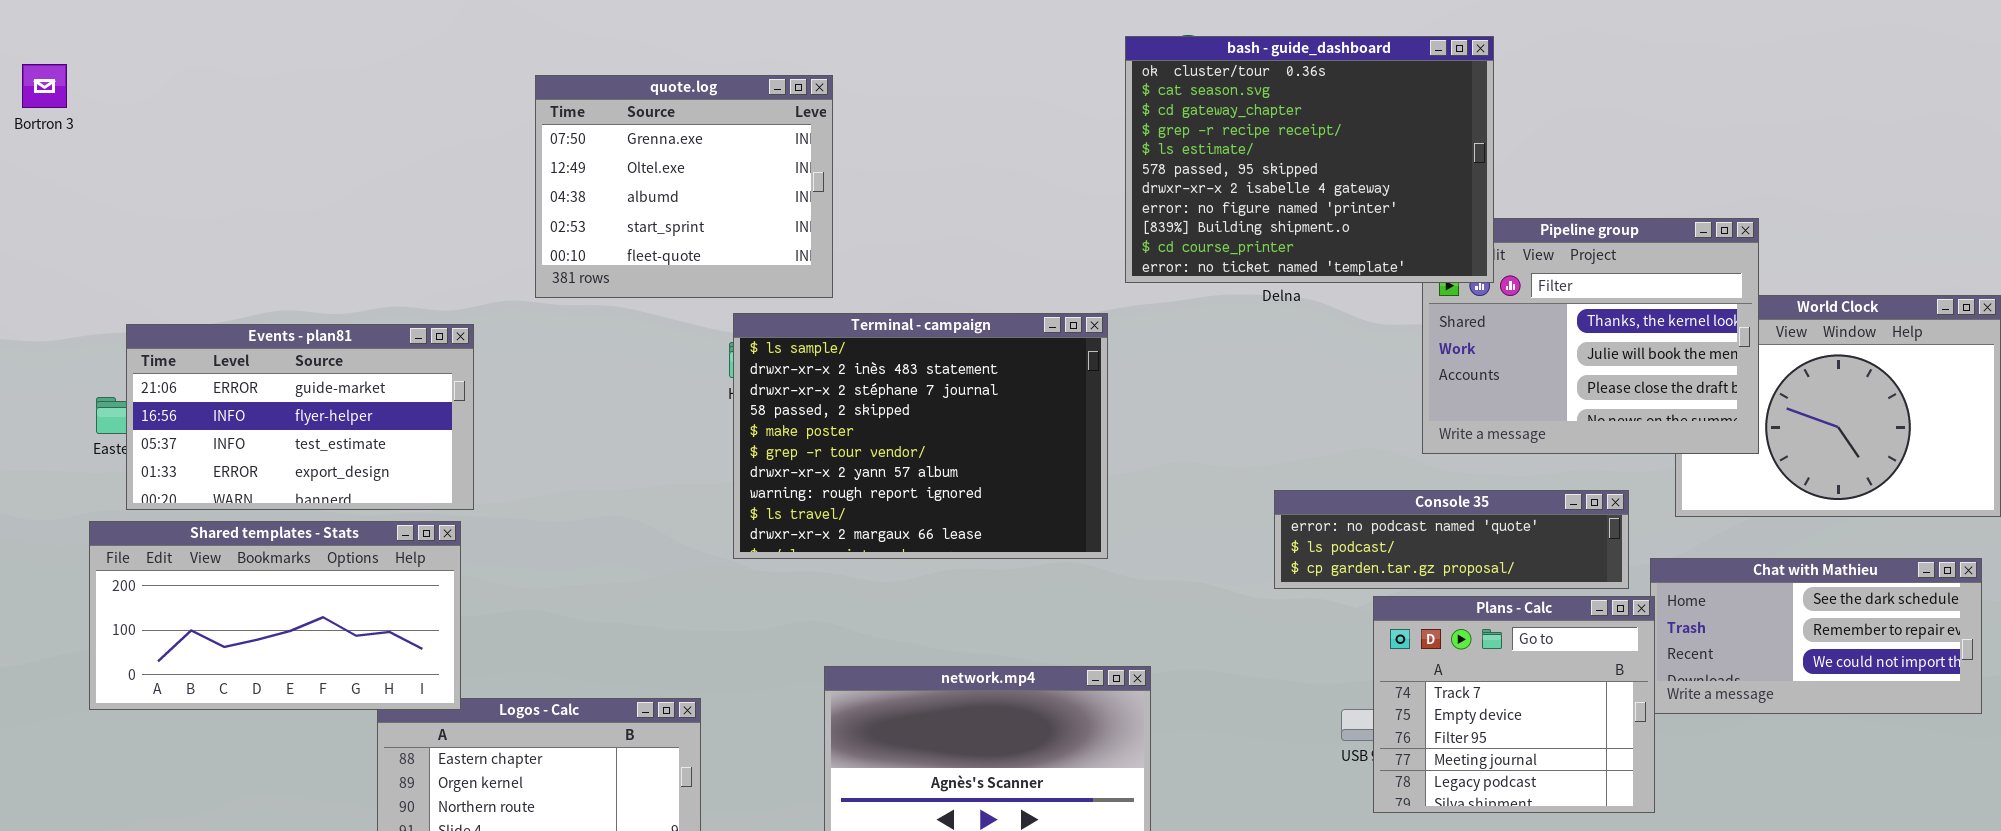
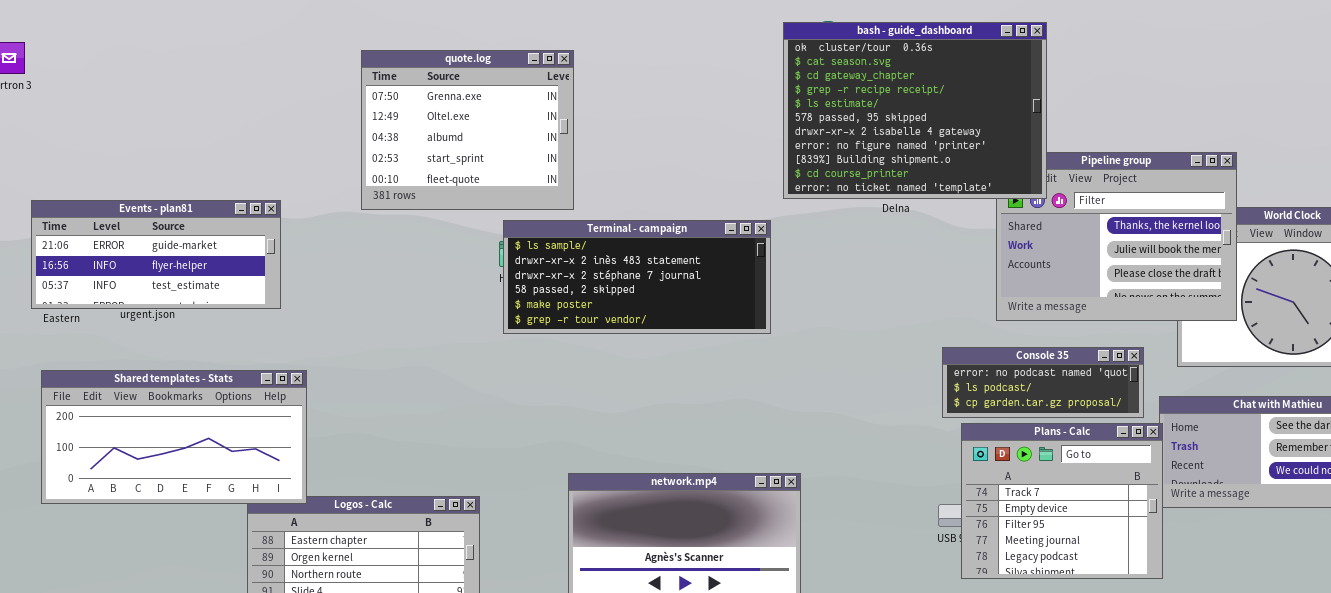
Terminal - campaign: [733,313,1108,559] -> [503,220,771,334], resized
Events - plan81: [126,324,474,510] -> [31,200,281,309], moved, resized
Console 35: [1274,490,1629,589] -> [942,347,1144,418], resized

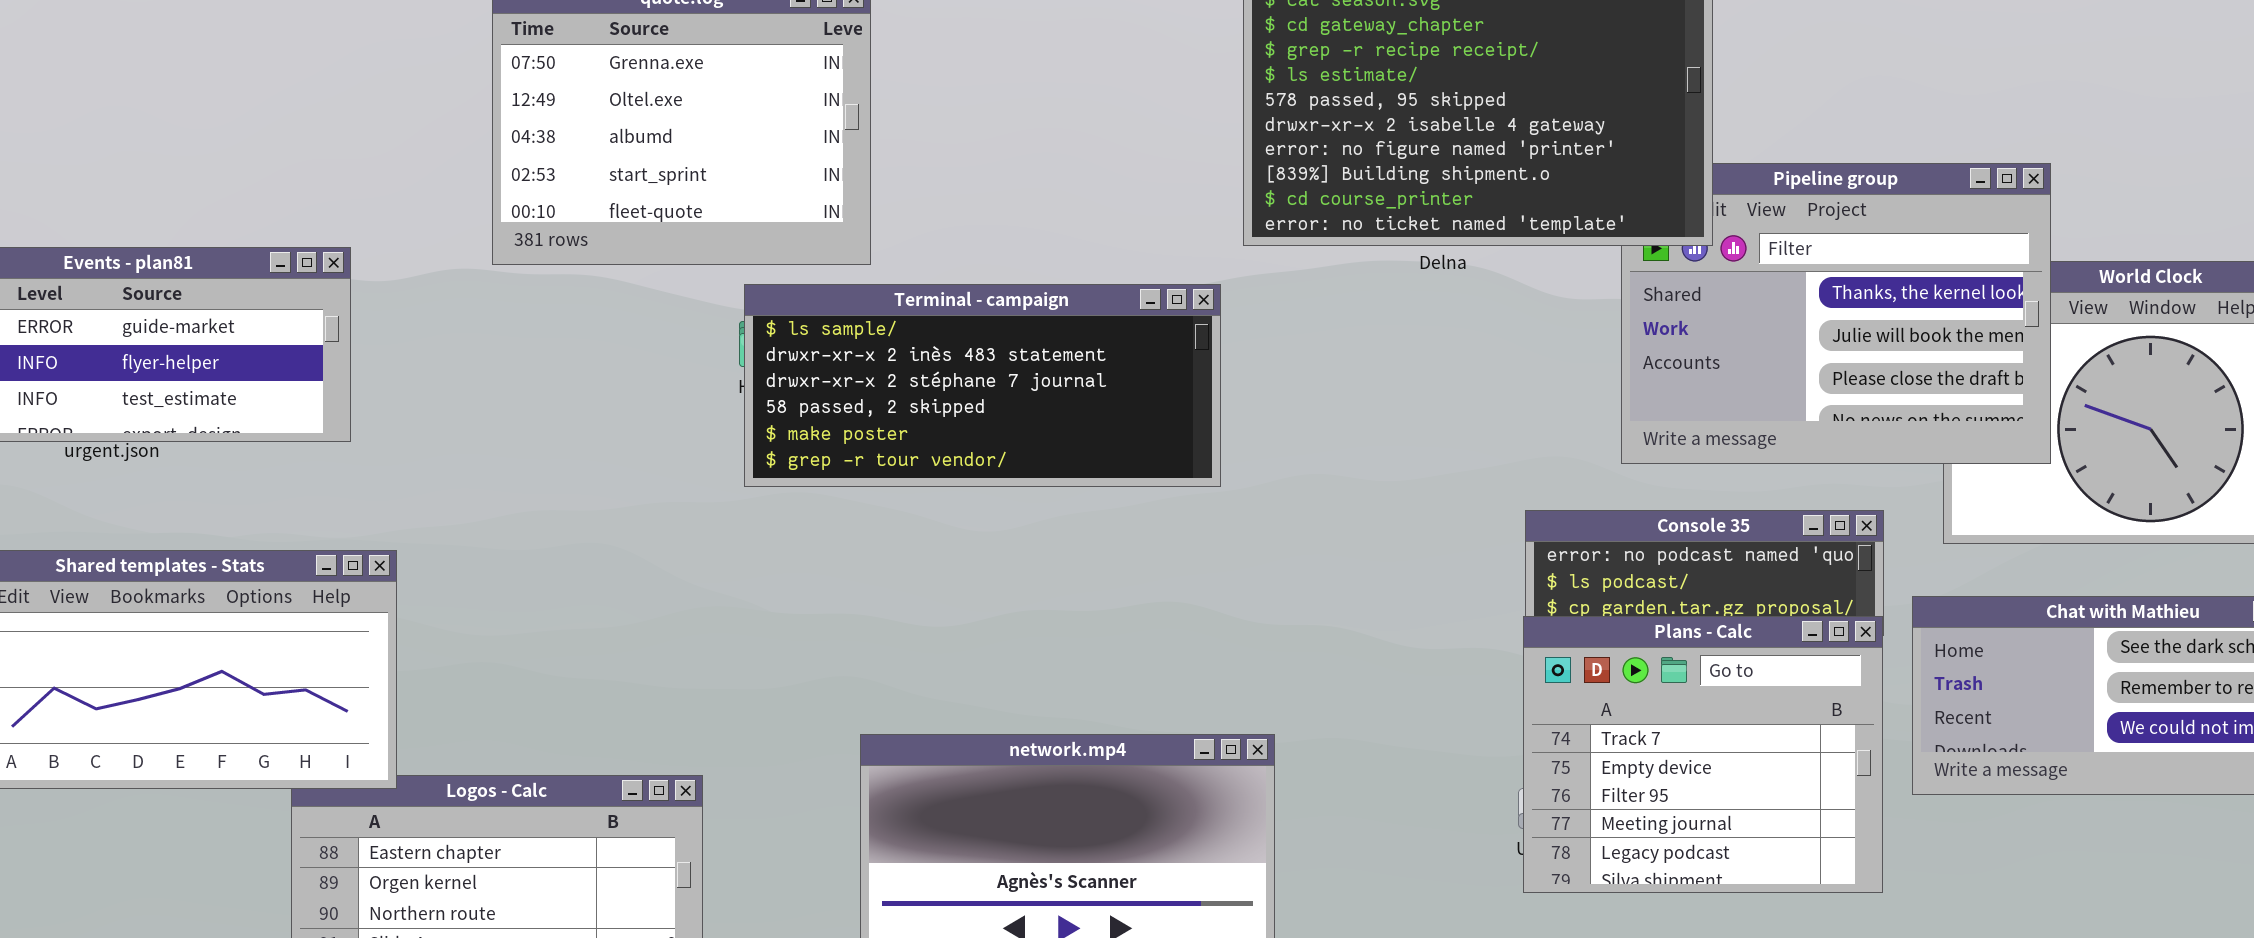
Plans - Calc: [961,423,1163,579] -> [1523,616,1883,893], moved

